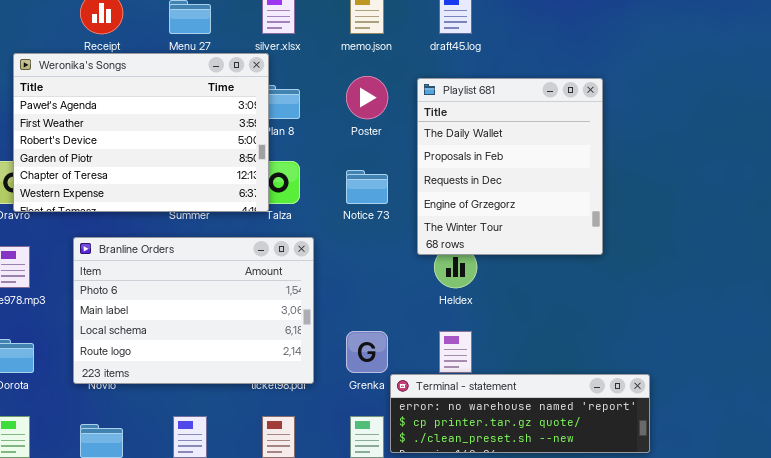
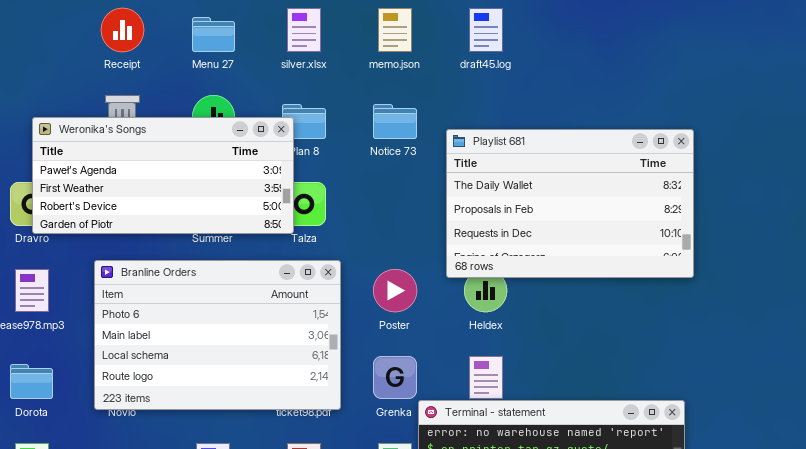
Weronika's Songs: [13,53,269,212] -> [32,117,294,234], resized
Poster: [346,76,388,119] -> [373,269,417,312], moved
Playlist 681: [417,78,603,255] -> [446,129,694,278], resized
Notice 73: [346,170,388,204] -> [373,104,417,139], moved

